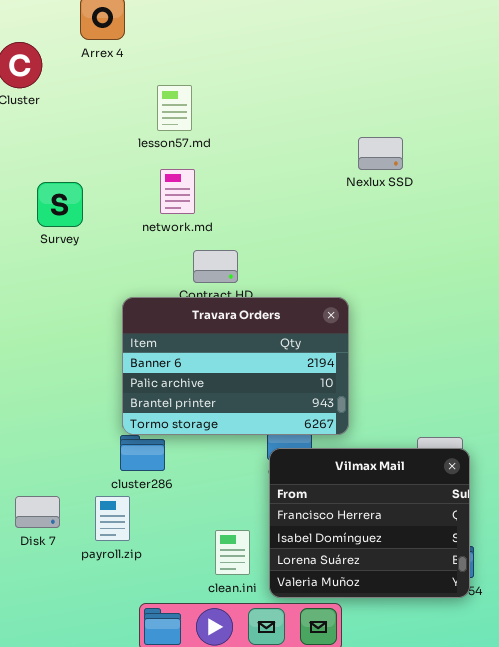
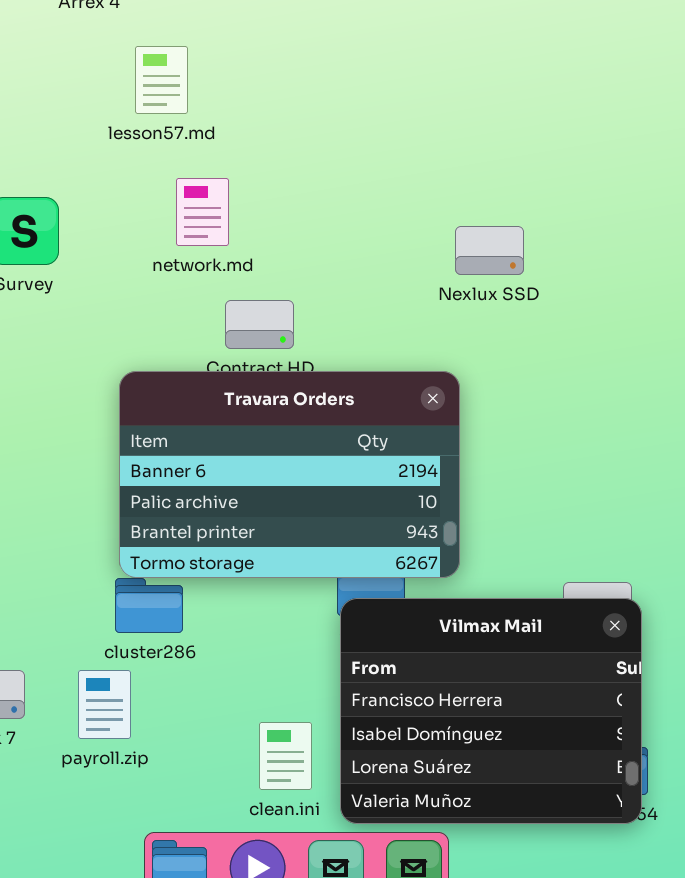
lesson57.md: [157,85,192,131] -> [135,46,188,114], moved
Nexlux SSD: [358,137,403,170] -> [455,226,524,275], moved

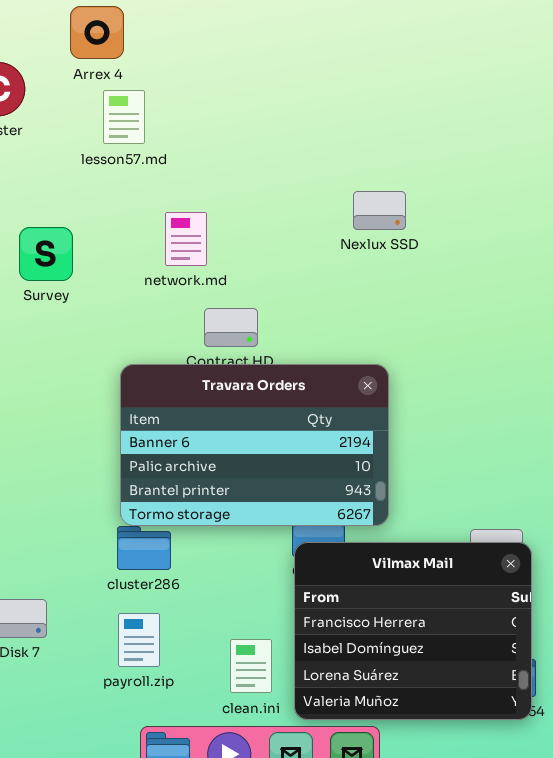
lesson57.md: [135,46,188,114] -> [103,90,145,144], moved
Nexlux SSD: [455,226,524,275] -> [353,191,406,230], moved
payroll.zip: [78,670,131,739] -> [118,613,160,667], moved

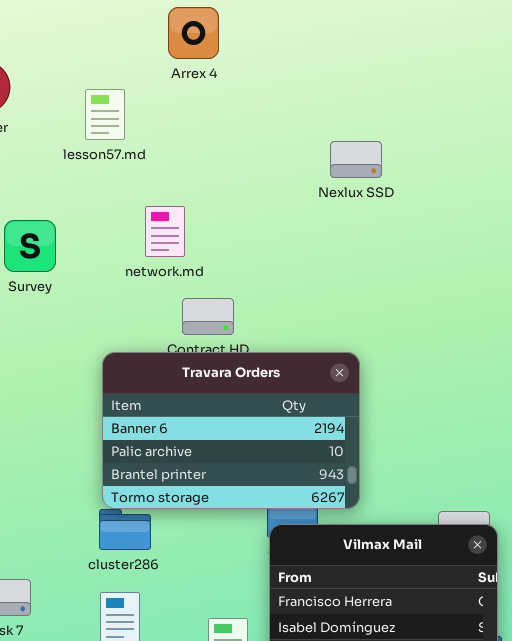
Arrex 4: [70,6,124,59] -> [168,7,219,59], moved
Nexlux SSD: [353,191,406,230] -> [330,141,382,178], moved

